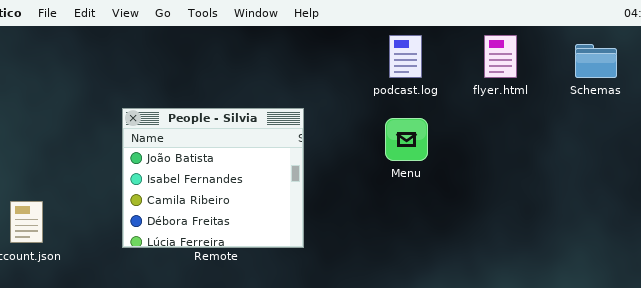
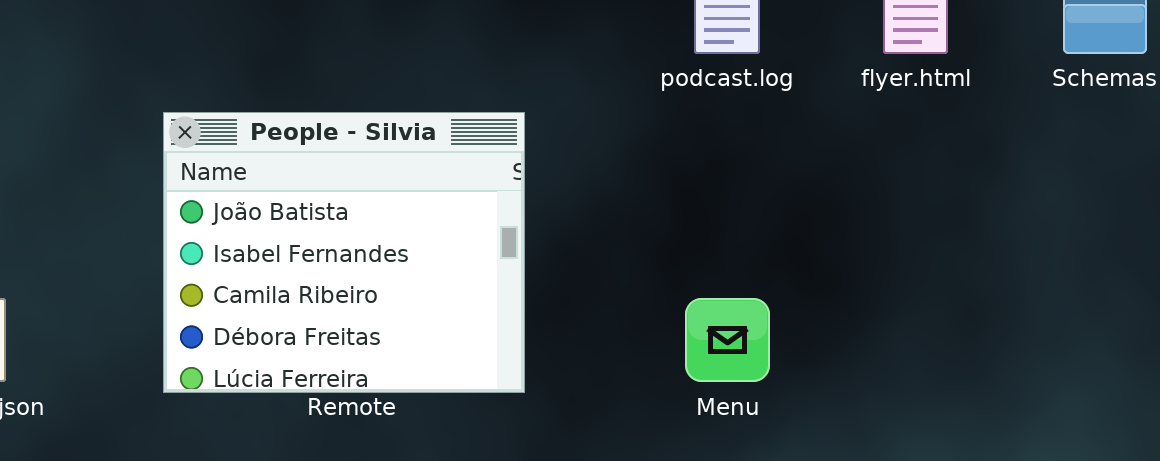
Menu: [385,118,428,161] -> [685,298,770,382], moved

